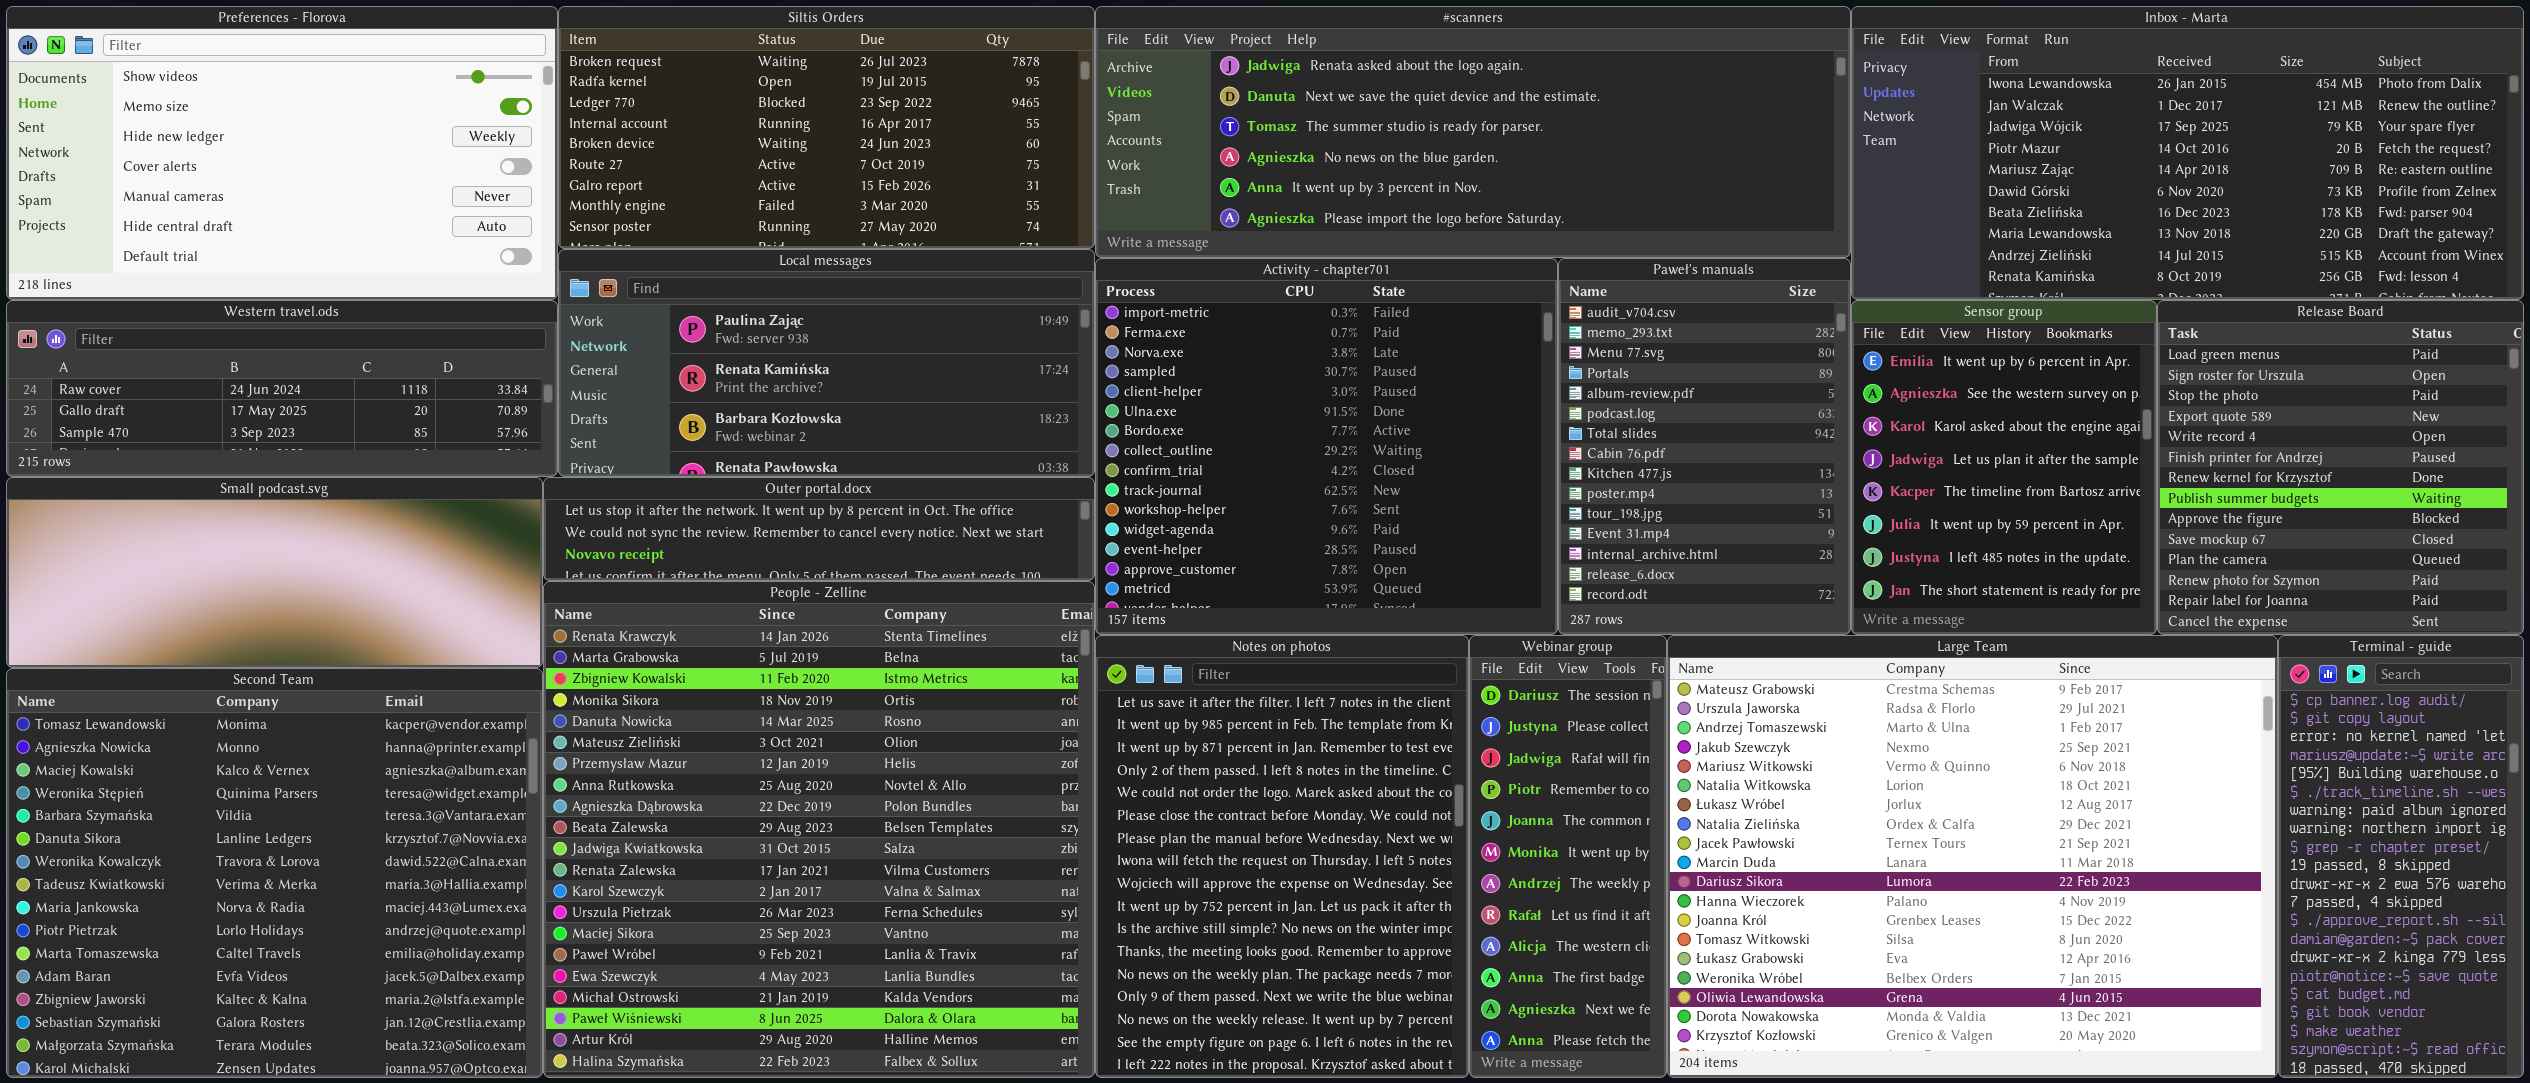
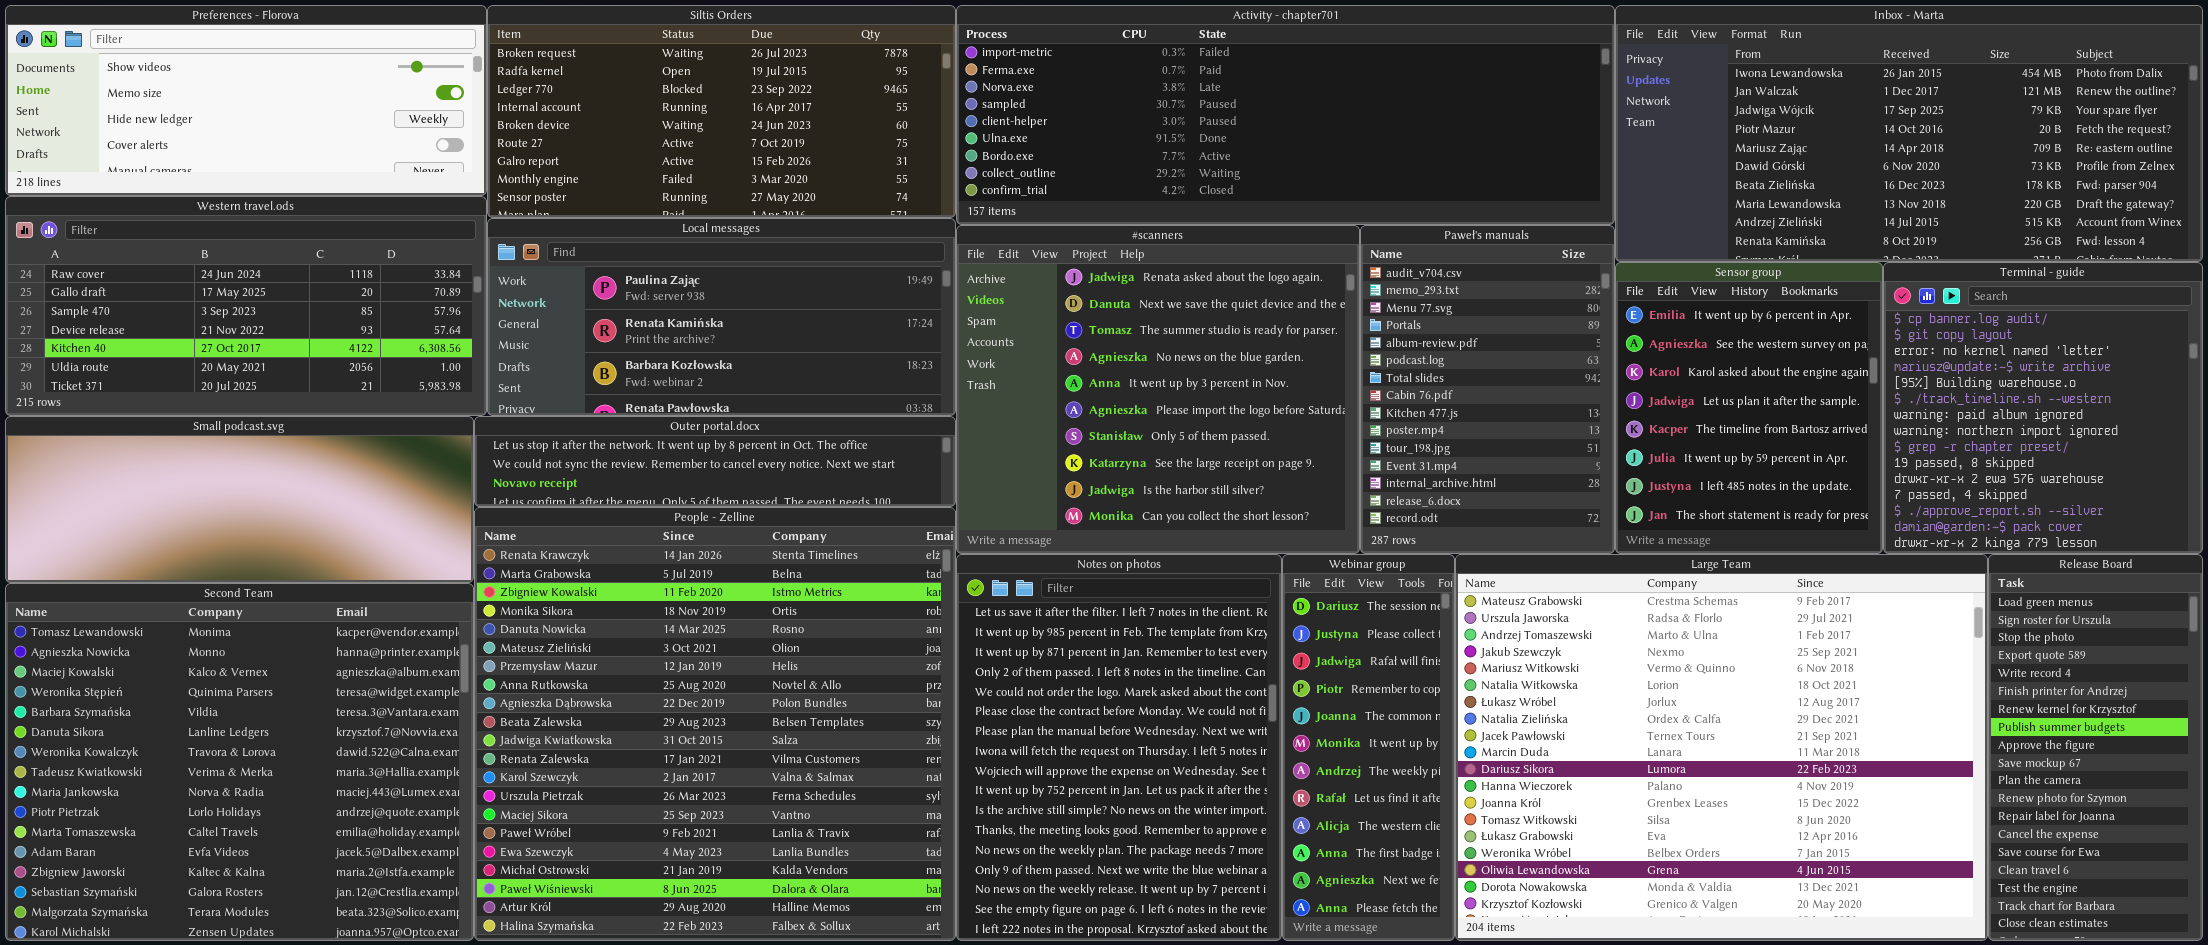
Preferences - Florova: [6,6,558,300] -> [5,5,487,196], resized
#scanners: [1095,6,1851,258] -> [956,225,1360,554], moved, resized
Activity - chapter701: [1095,258,1558,635] -> [956,5,1615,225], moved, resized
Western travel.ods: [6,300,558,477] -> [5,196,487,416], resized
Release Board: [2157,300,2524,635] -> [1988,554,2203,941], moved, resized
Terminal - guide: [2278,635,2524,1078] -> [1883,262,2203,554], moved, resized

